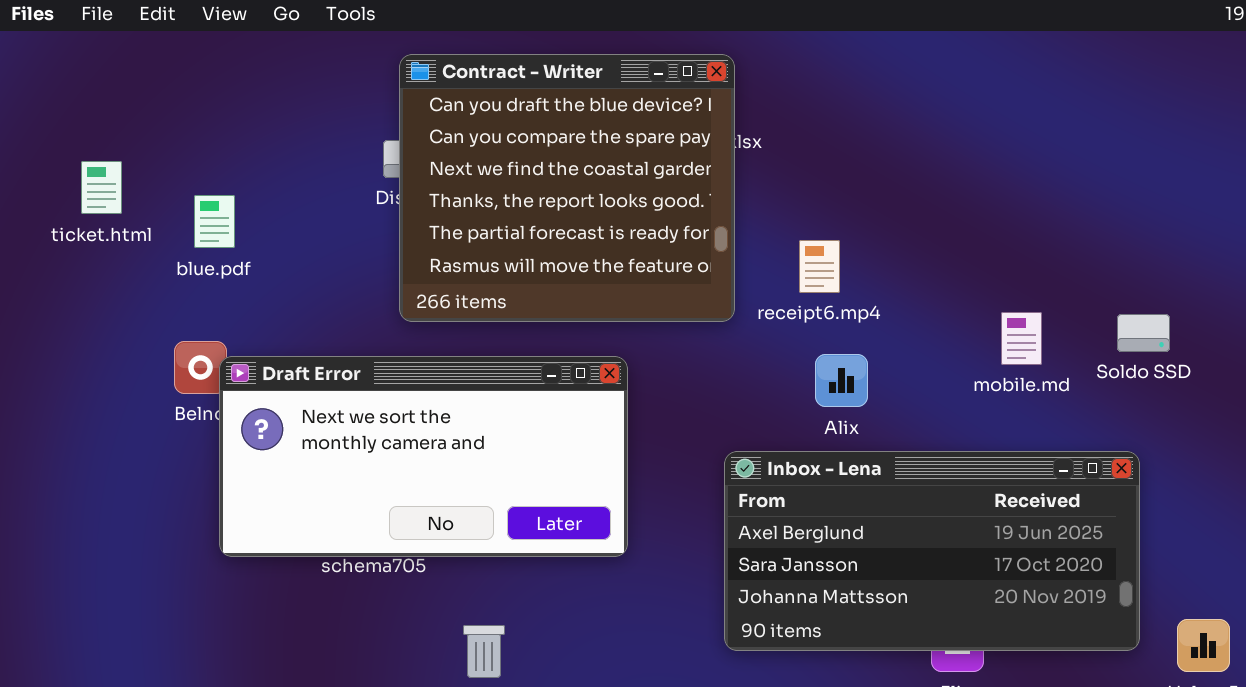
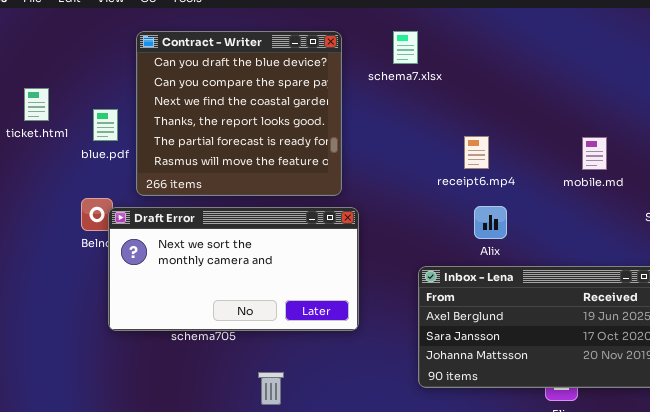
Contract - Writer: [399,54,735,322] -> [136,31,342,196], moved
mobile.md: [1001,312,1042,365] -> [582,137,607,170], moved

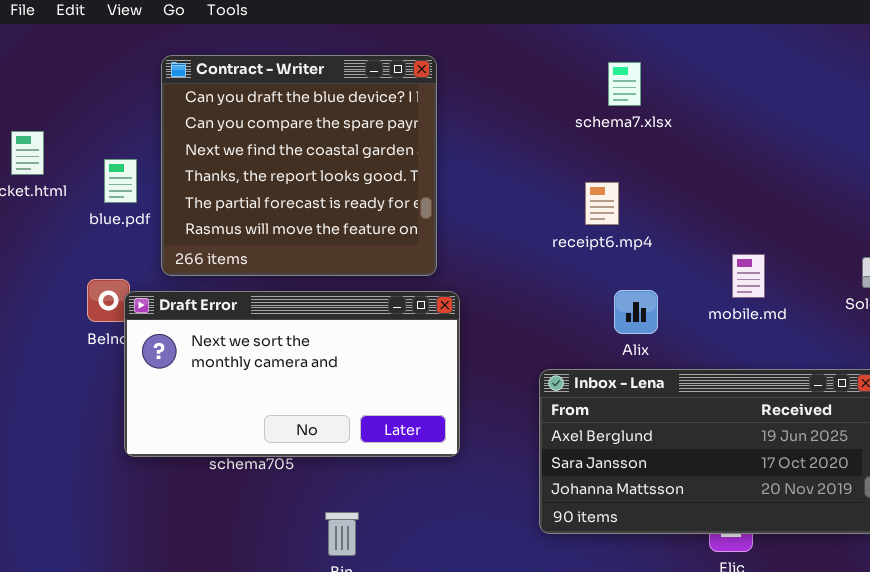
schema7.xlsx: [393,31,418,64] -> [608,62,641,106], moved
receipt6.mp4: [464,136,489,169] -> [585,182,619,225], moved
mobile.md: [582,137,607,170] -> [732,254,765,298], moved

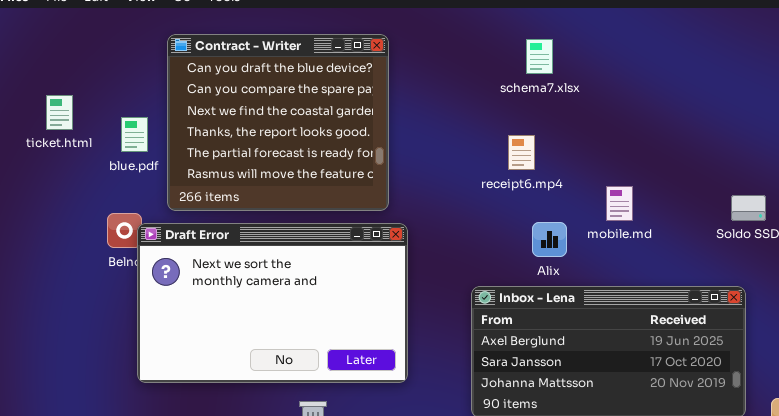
mobile.md: [732,254,765,298] -> [606,186,633,221], moved
Draft Error: [124,291,460,457] -> [137,223,408,383], resized

